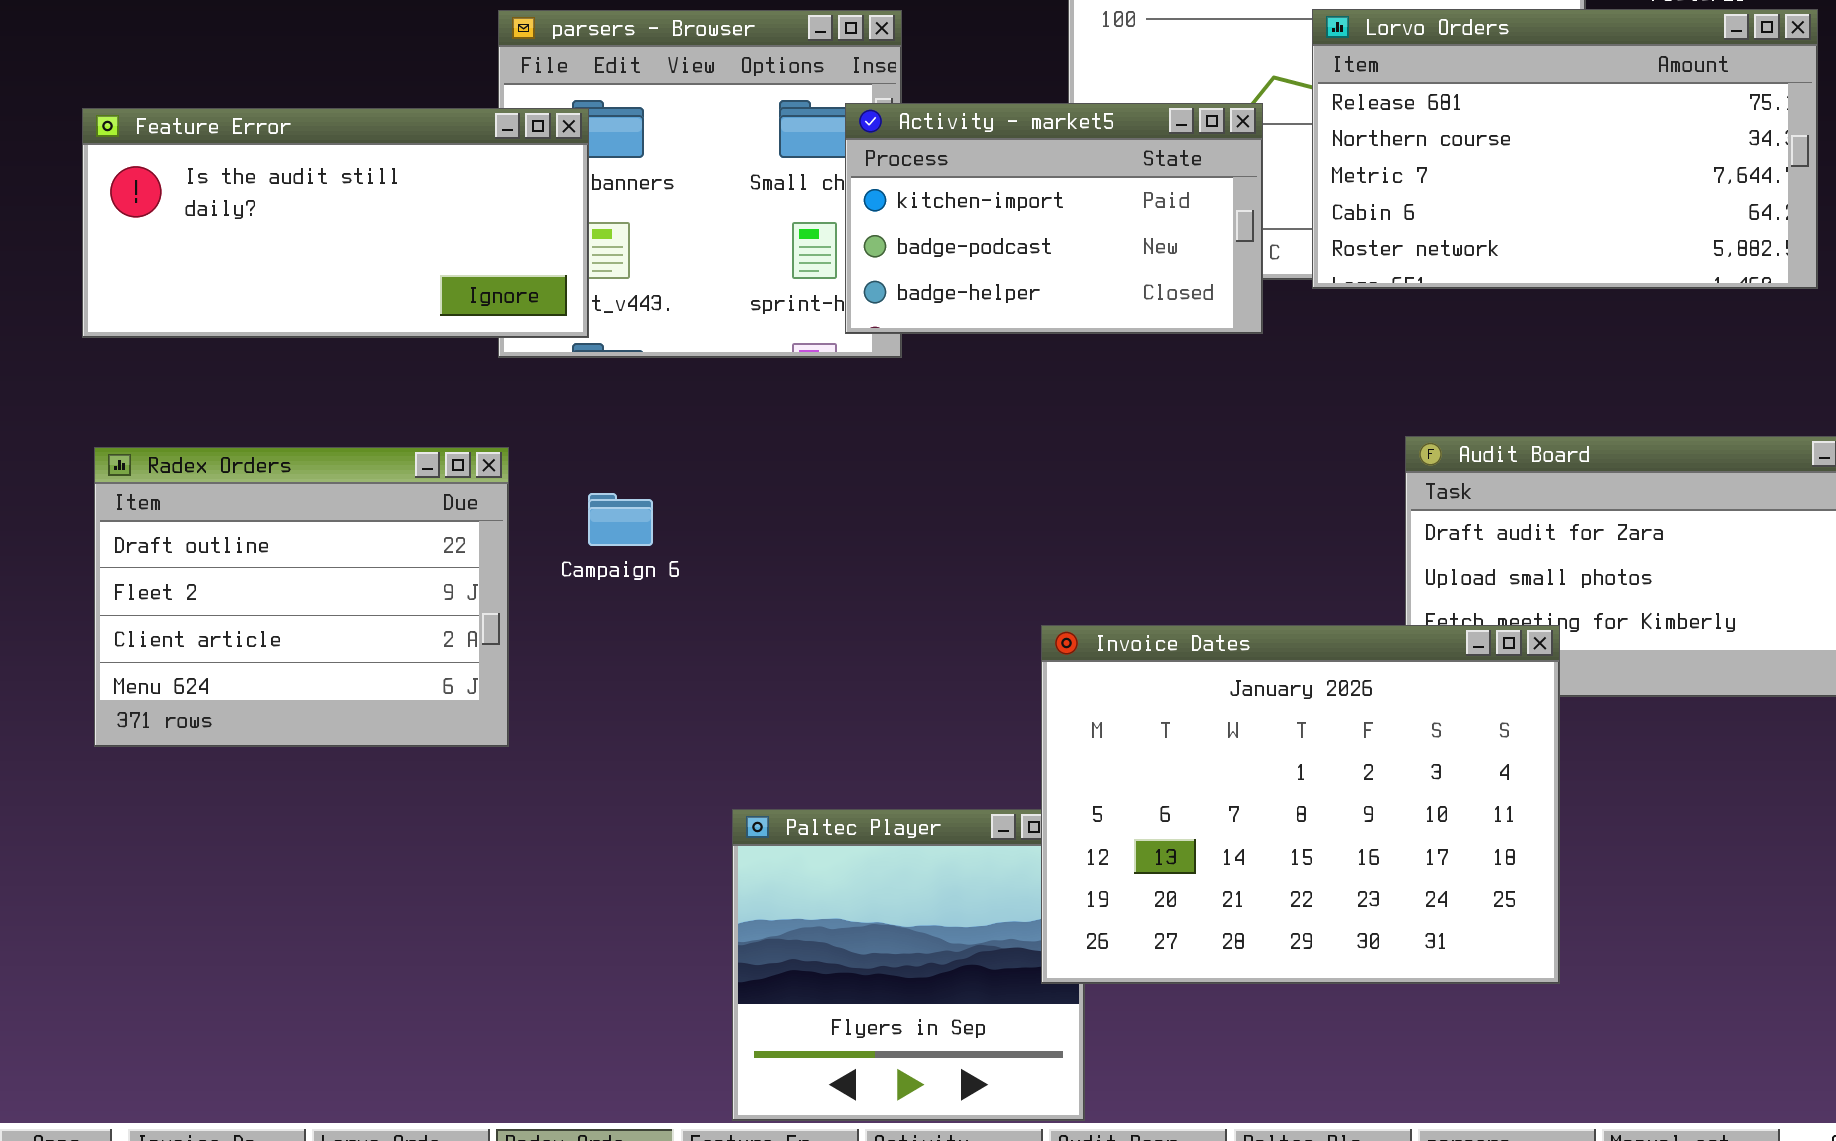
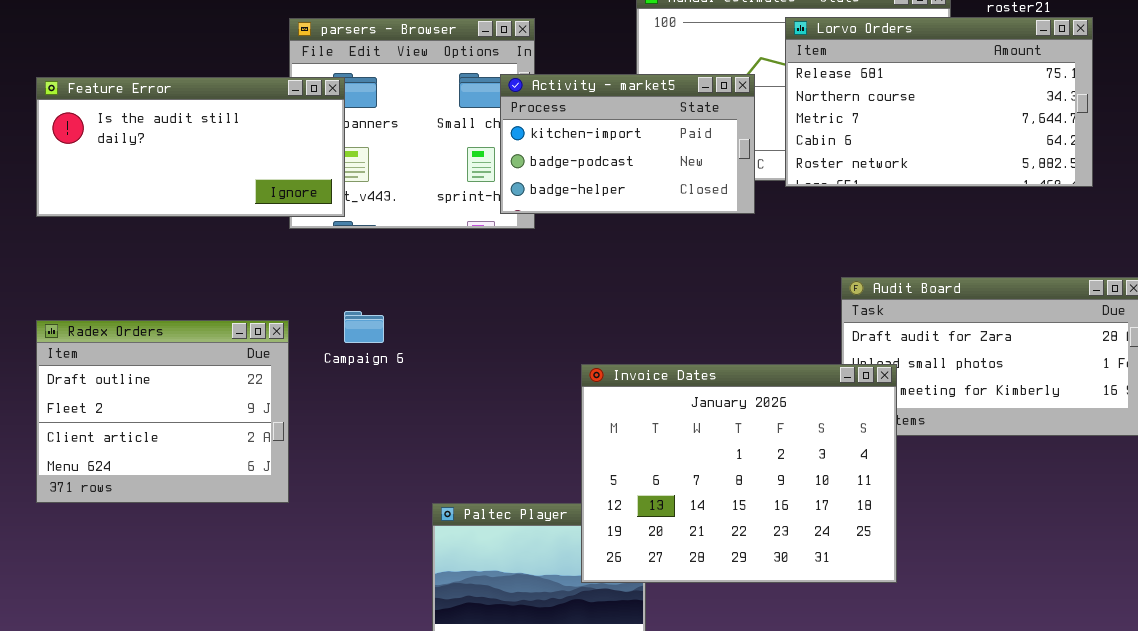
Radex Orders: [94,447,509,747] -> [36,320,289,503], moved
Invoice Dates: [1041,625,1560,984] -> [581,364,897,583], moved

